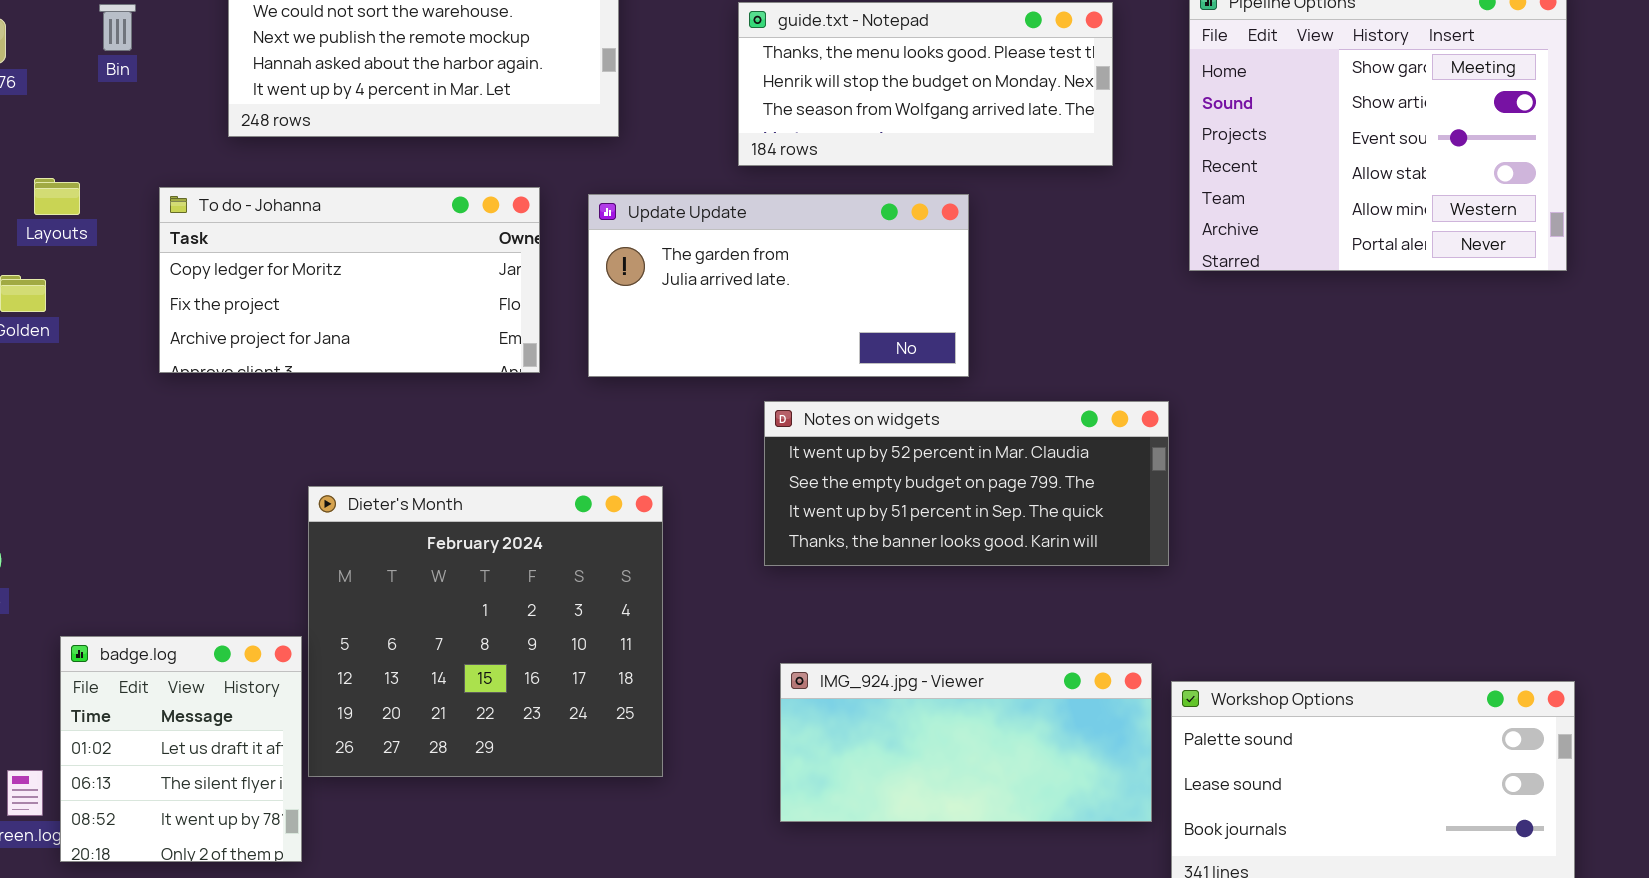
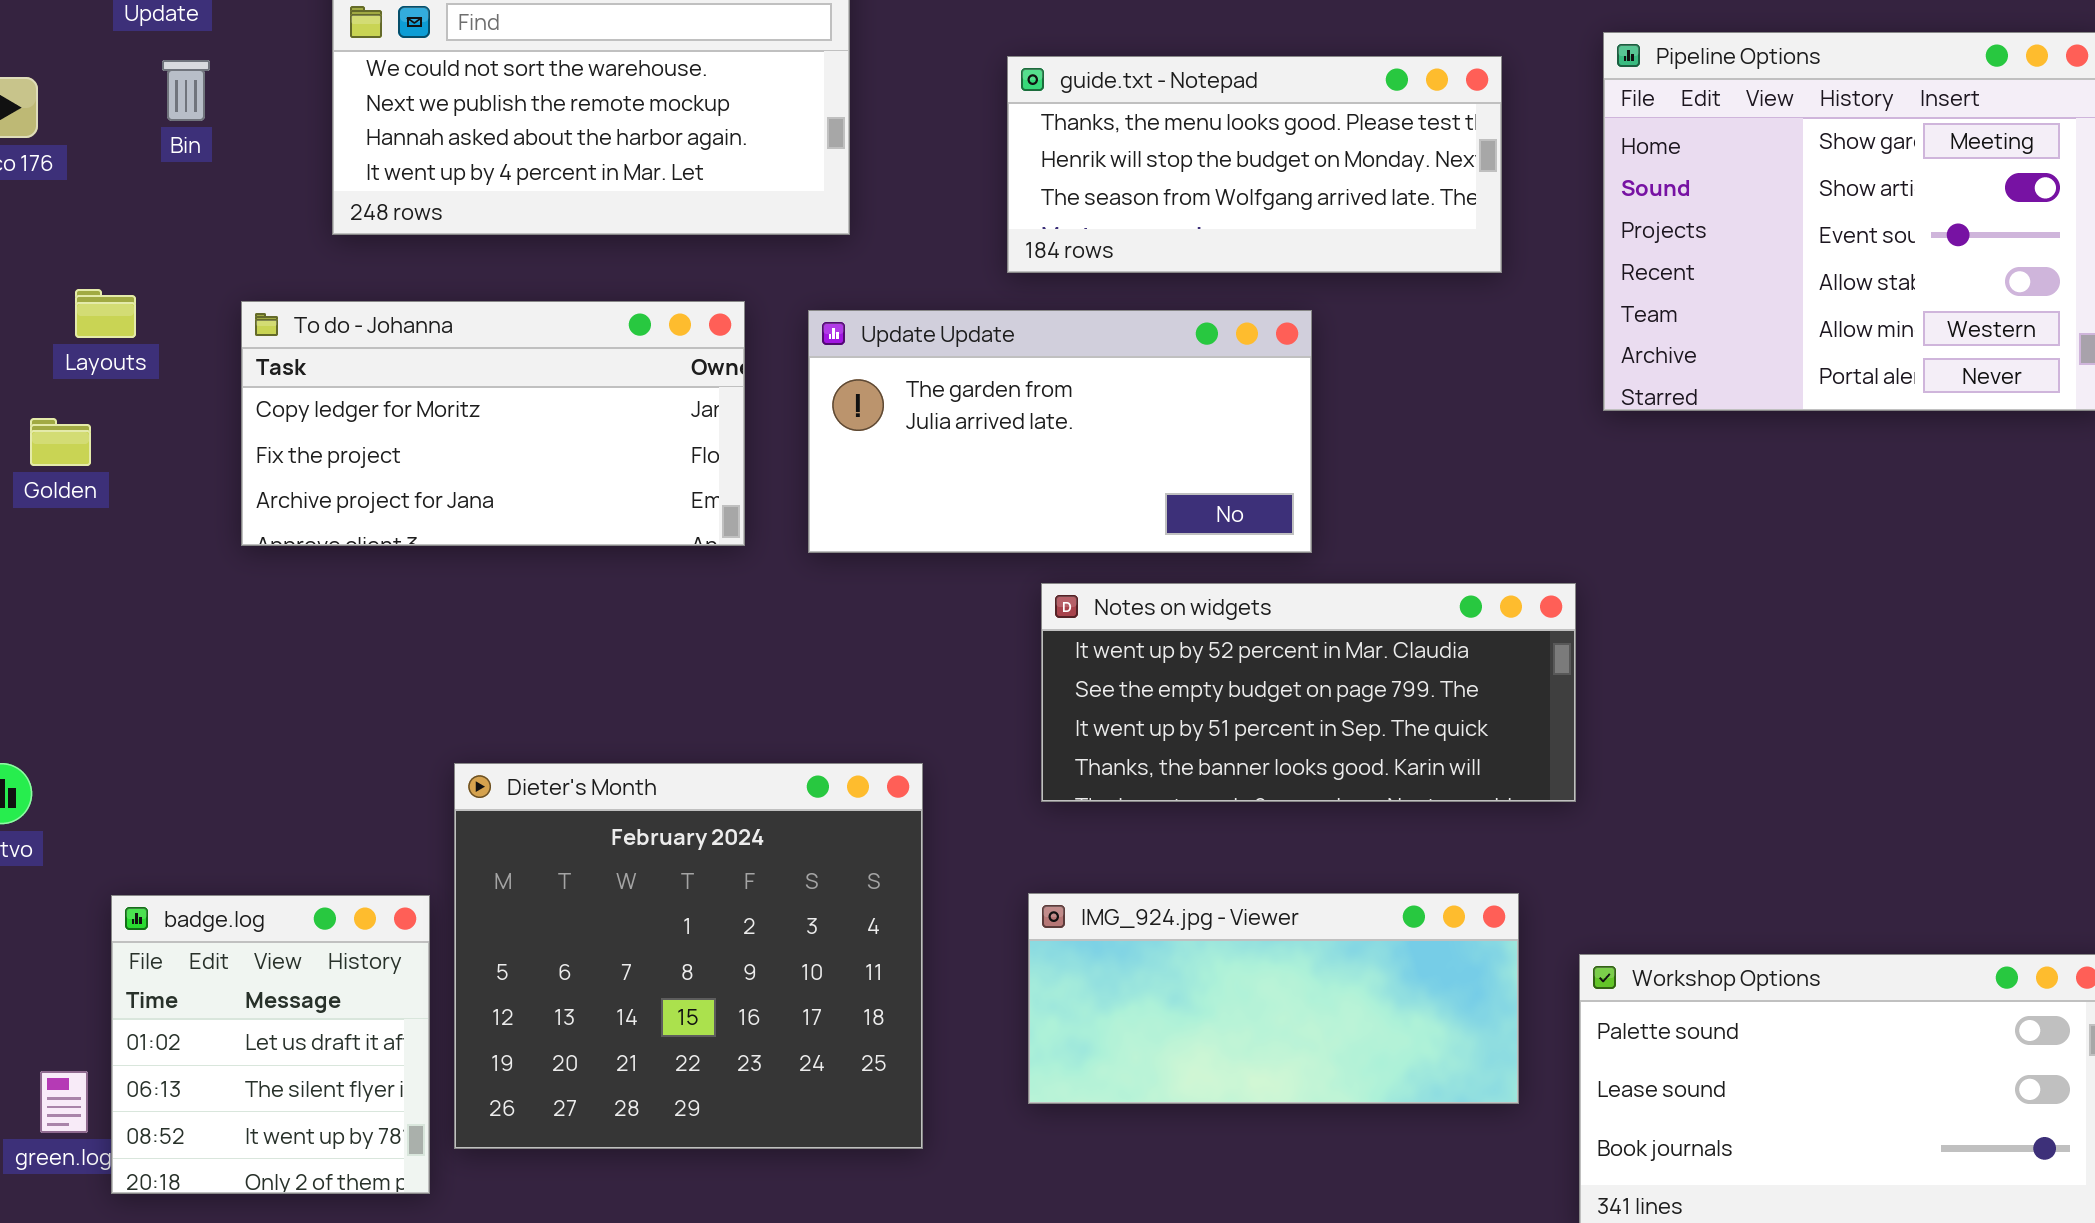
Dieter's Month: [308,486,663,777] -> [454,763,923,1149], moved
IMG_924.jpg - Viewer: [780,663,1152,822] -> [1028,893,1519,1104], moved

